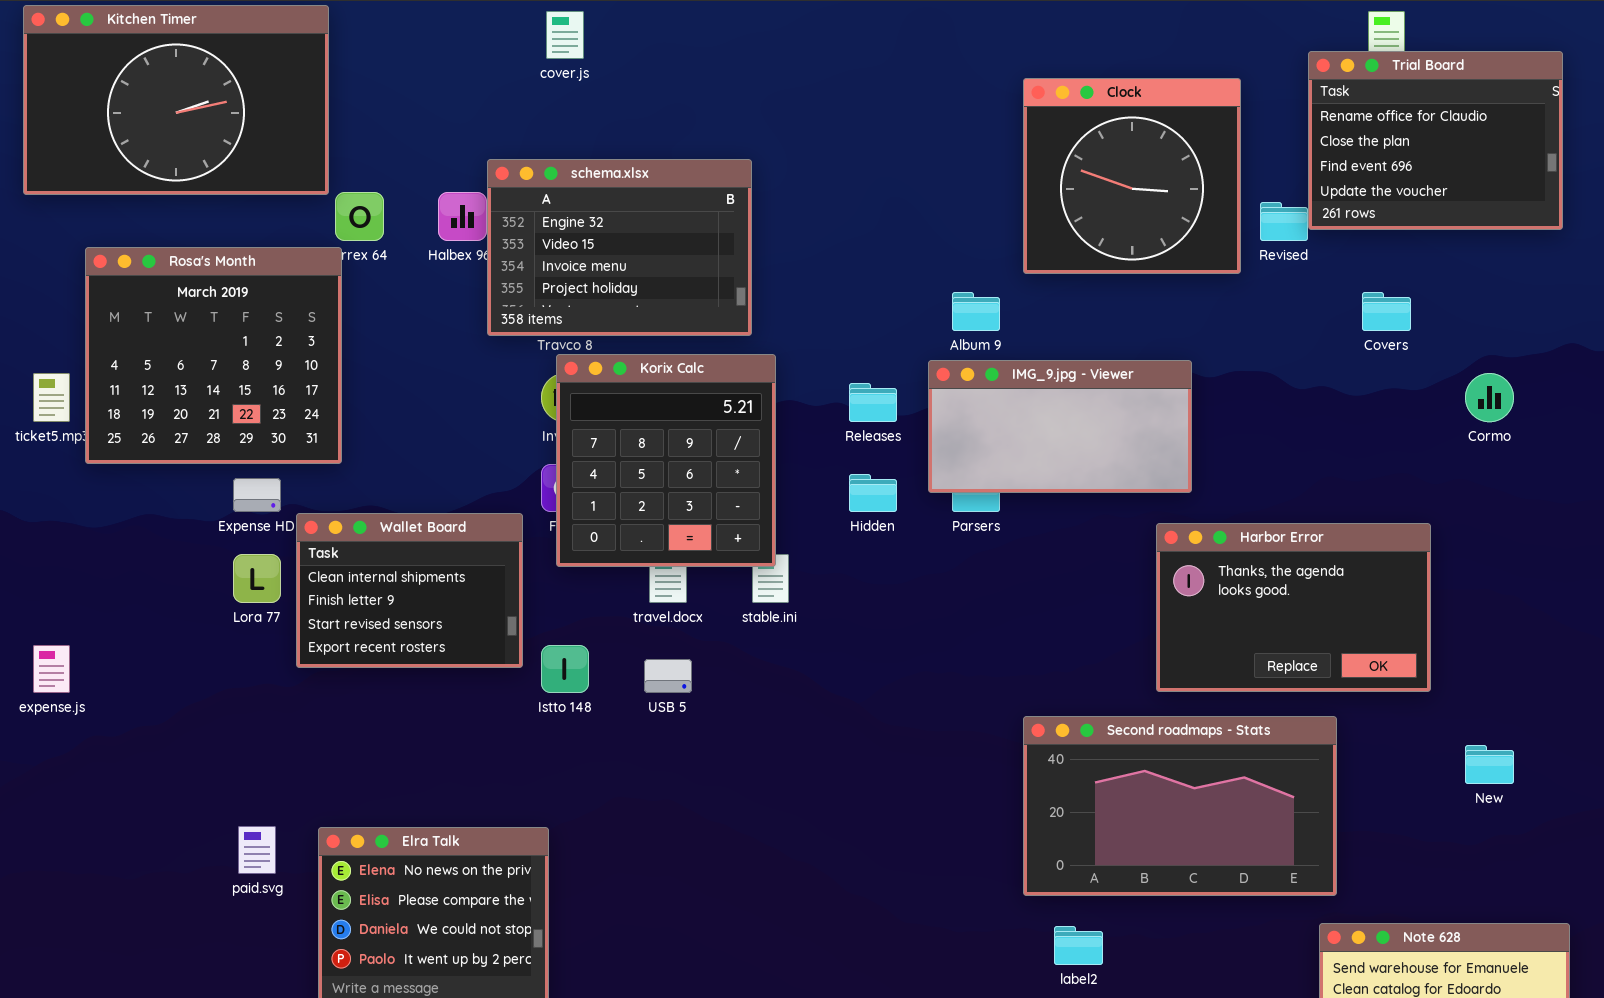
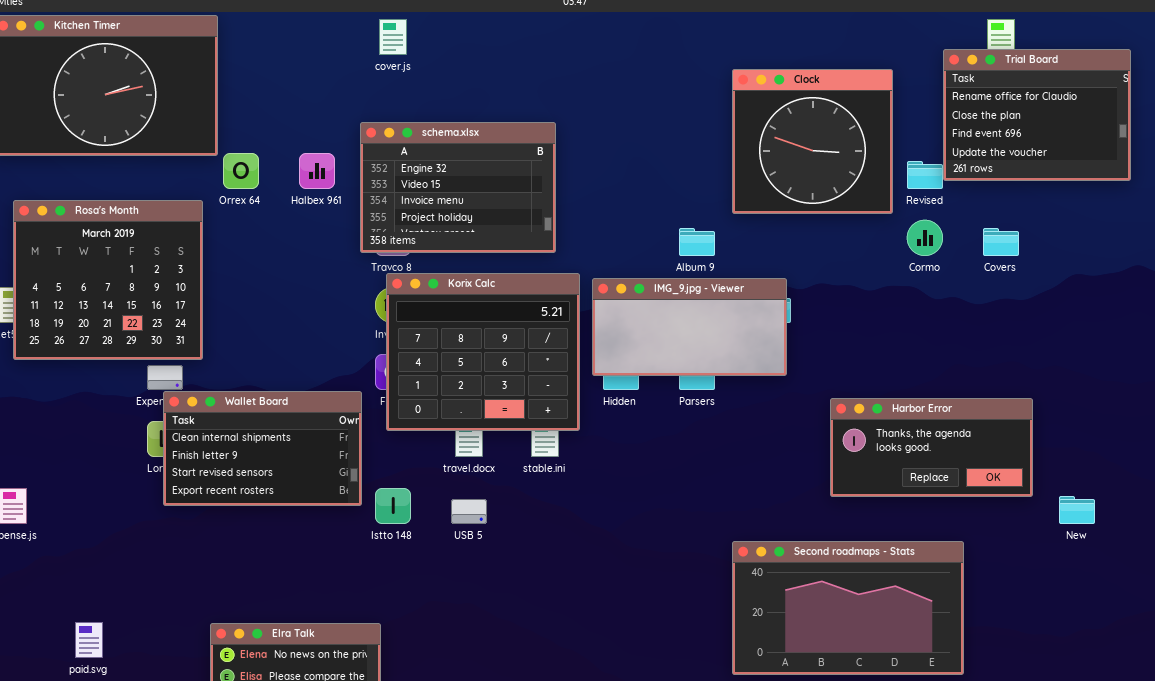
schema.xlsx: [487,159,752,336] -> [360,122,556,253], moved
Rosa's Month: [85,247,342,464] -> [13,200,203,360], moved
Korix Calc: [556,354,776,567] -> [386,273,580,431], resized
IMG_9.jpg - Viewer: [928,360,1192,493] -> [592,278,787,376], moved
Cormo: [1465,373,1514,422] -> [907,220,943,256], moved
Wallet Board: [296,513,523,668] -> [163,391,362,506], resized
Harbor Error: [1156,523,1431,692] -> [830,398,1033,497], resized
New: [1465,745,1514,784] -> [1059,496,1095,524], moved
paid.svg: [238,826,276,874] -> [75,622,103,658], moved

